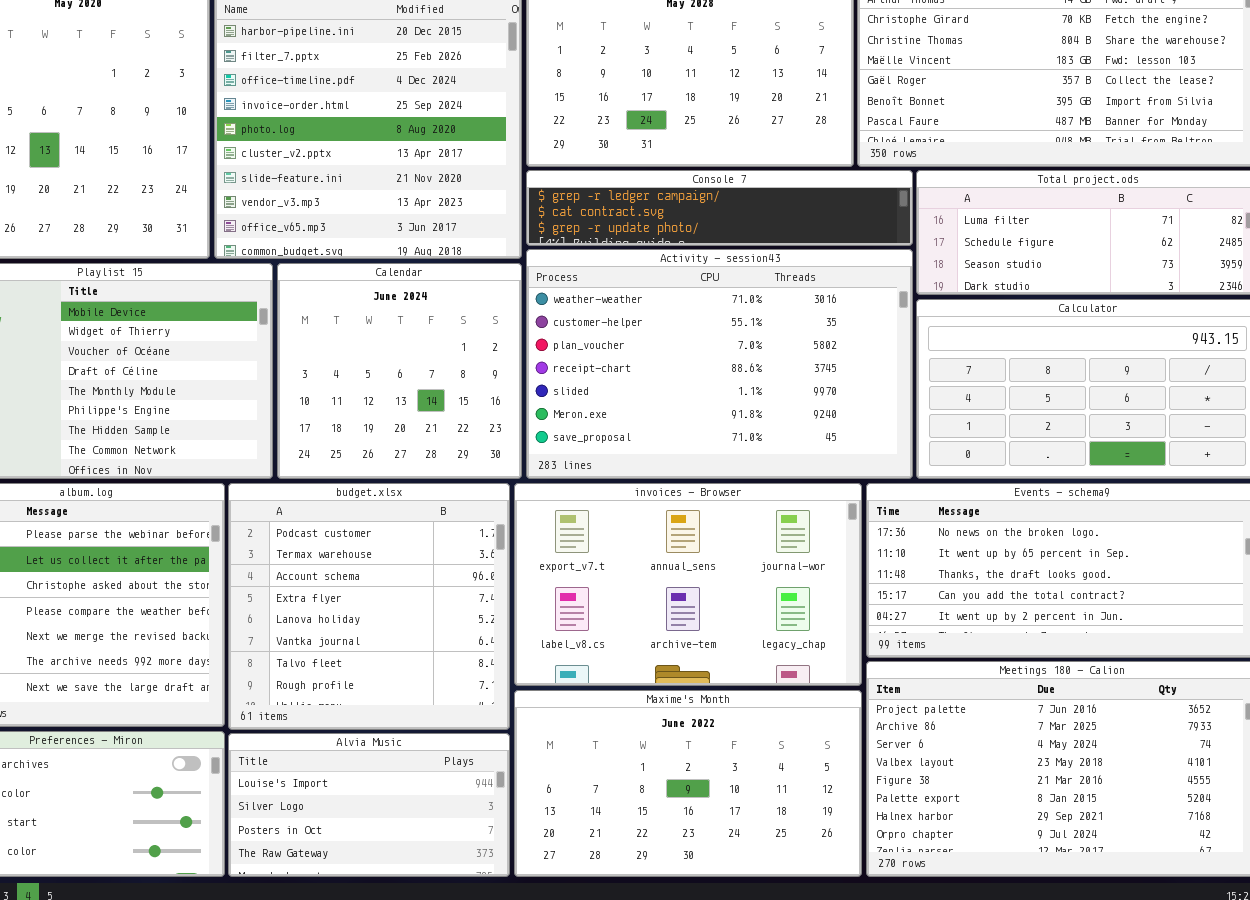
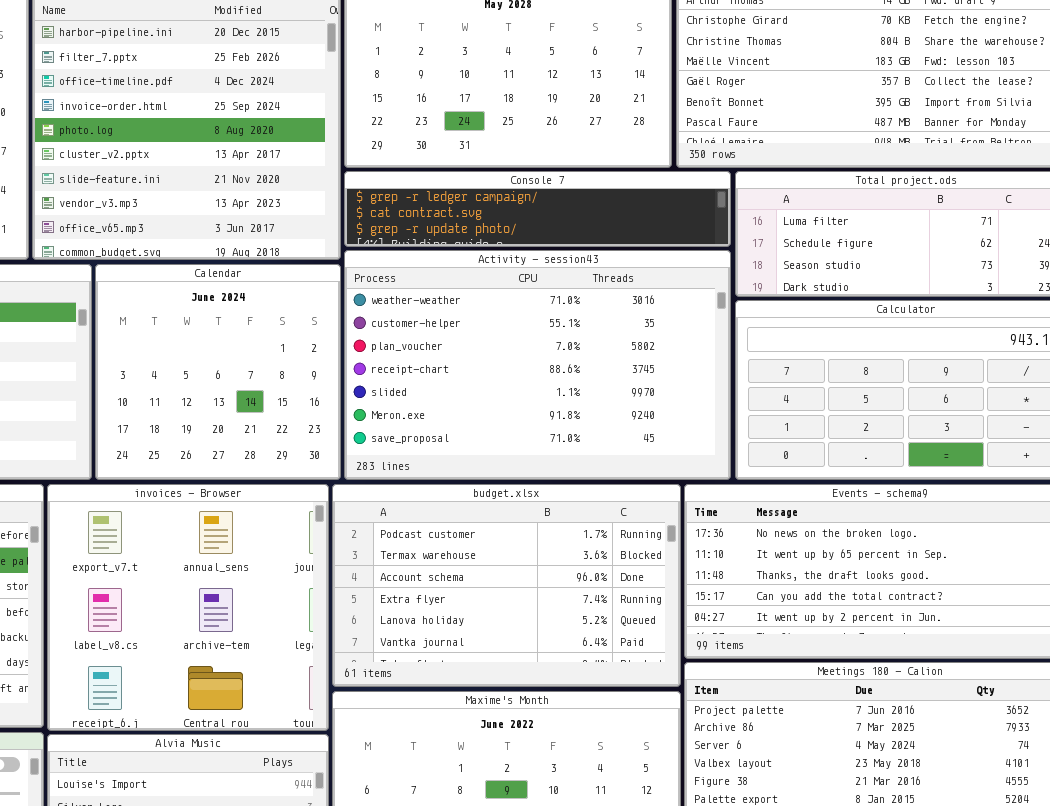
budget.xlsx: [228,483,510,730] -> [332,484,681,687], moved, resized
invoices - Browser: [514,483,862,686] -> [47,484,329,731], moved, resized

